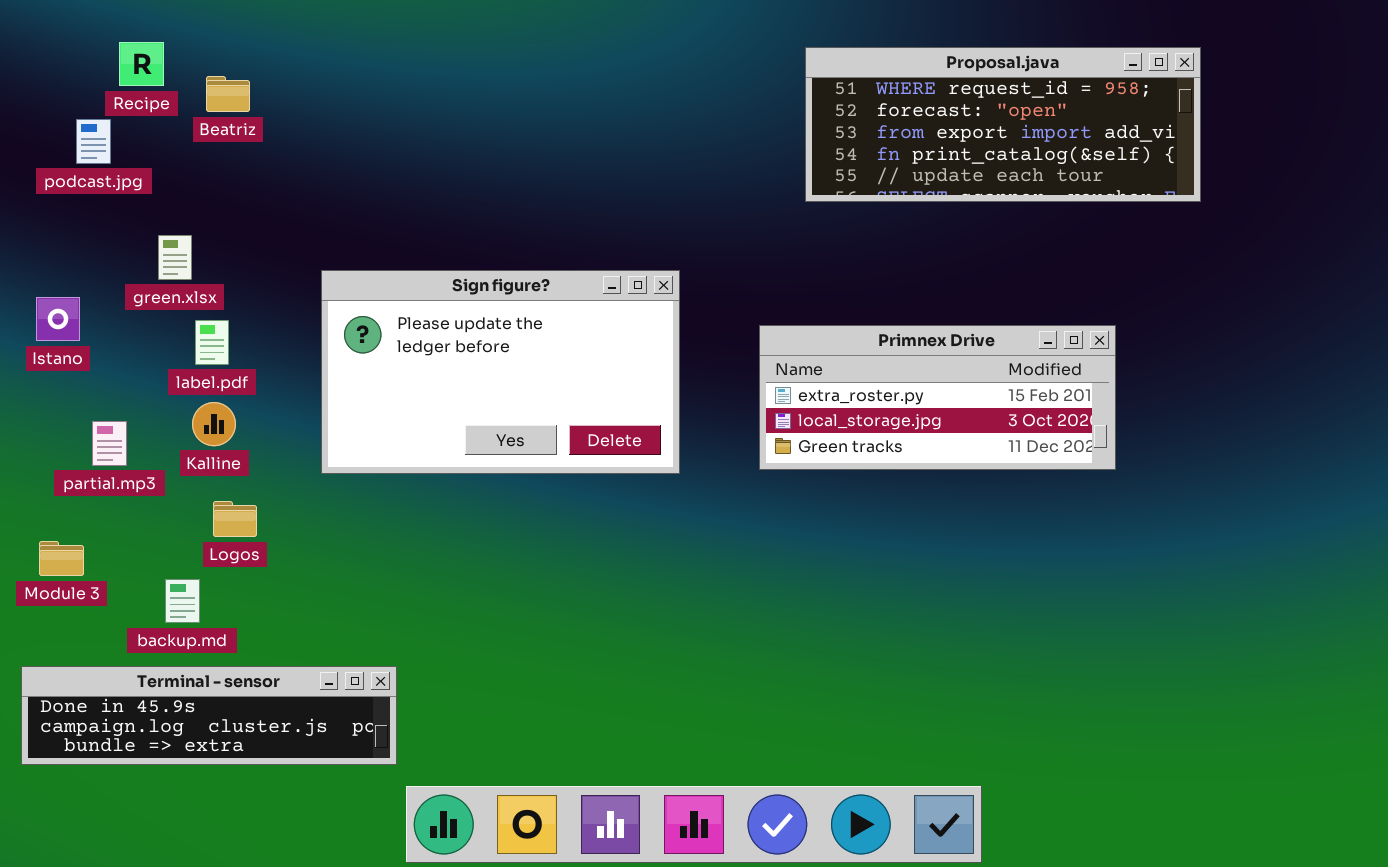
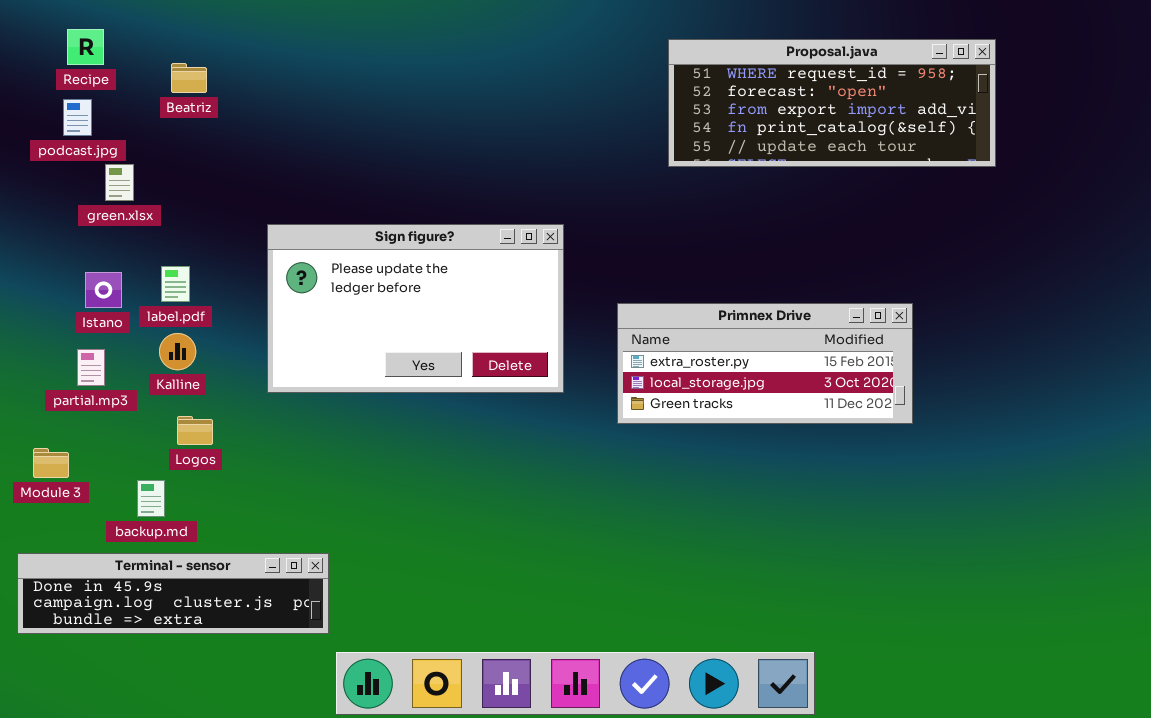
Recipe: [119,42,164,86] -> [67,29,104,65], moved
green.xlsx: [158,235,192,280] -> [105,164,134,201], moved
Istano: [36,297,80,341] -> [85,272,122,308], moved
Primnex Drive: [759,325,1116,470] -> [617,303,913,424], moved

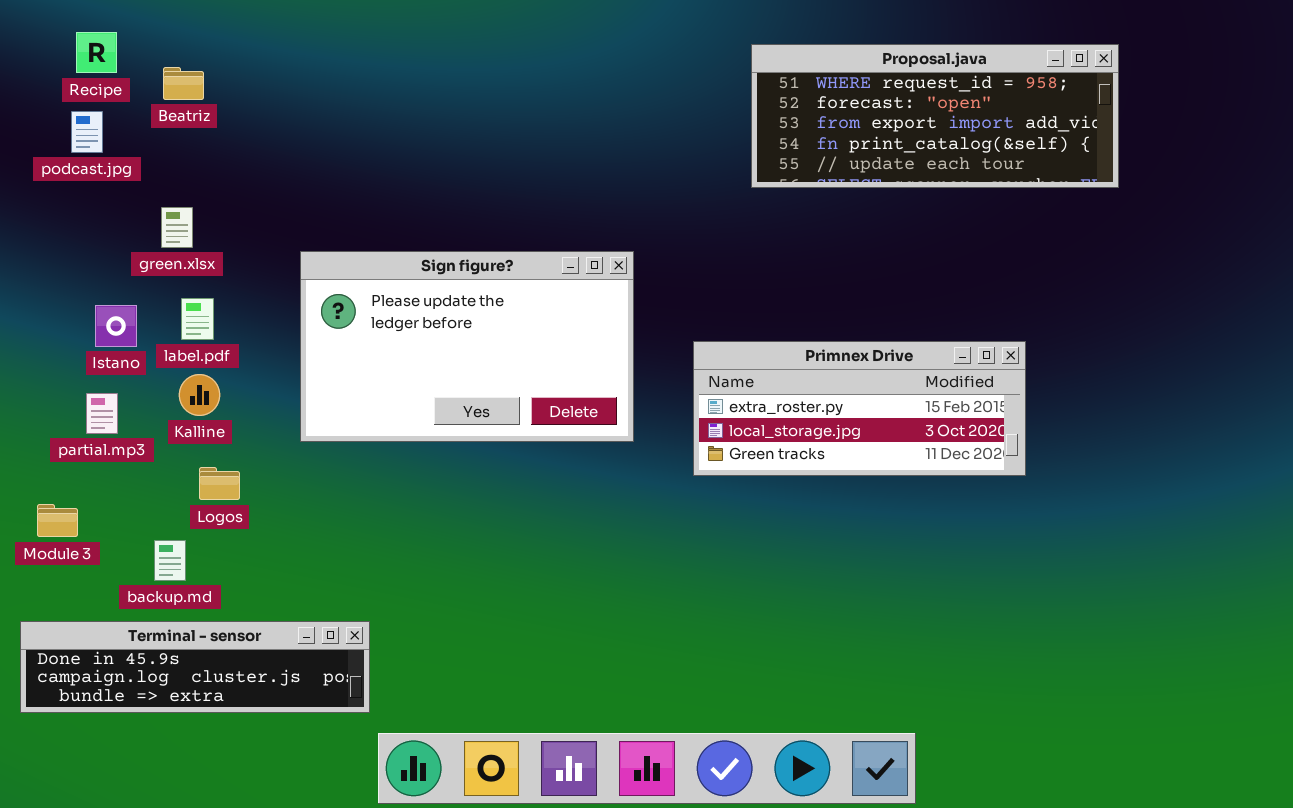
Beatriz: [171,63,207,93] -> [163,67,204,100], moved
green.xlsx: [105,164,134,201] -> [161,207,193,248], moved

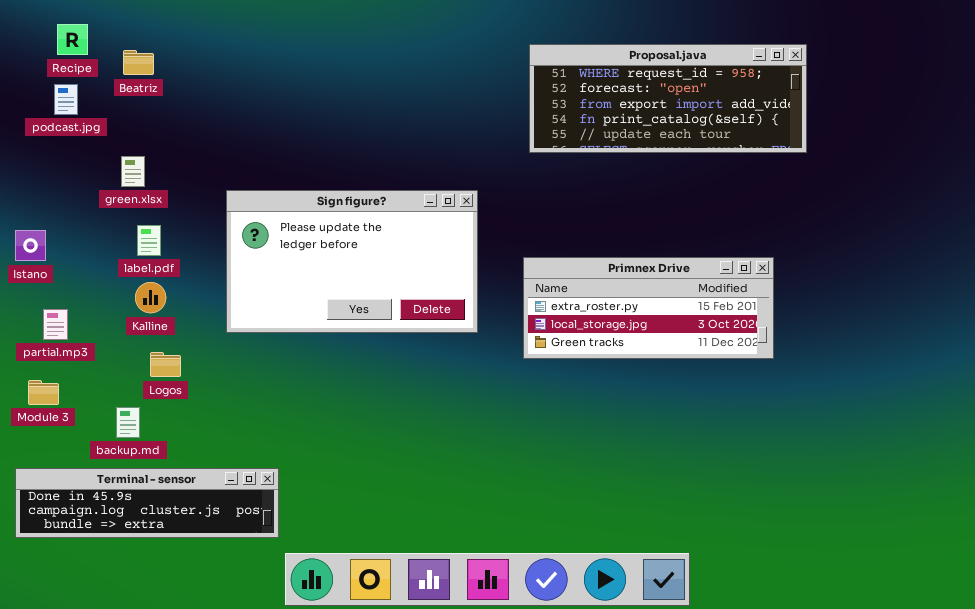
Proposal.java: [751,44,1119,188] -> [529,44,807,153], moved
Istano: [95,305,137,347] -> [15,230,46,261], moved
partial.mp3: [86,393,118,434] -> [43,309,68,340], moved

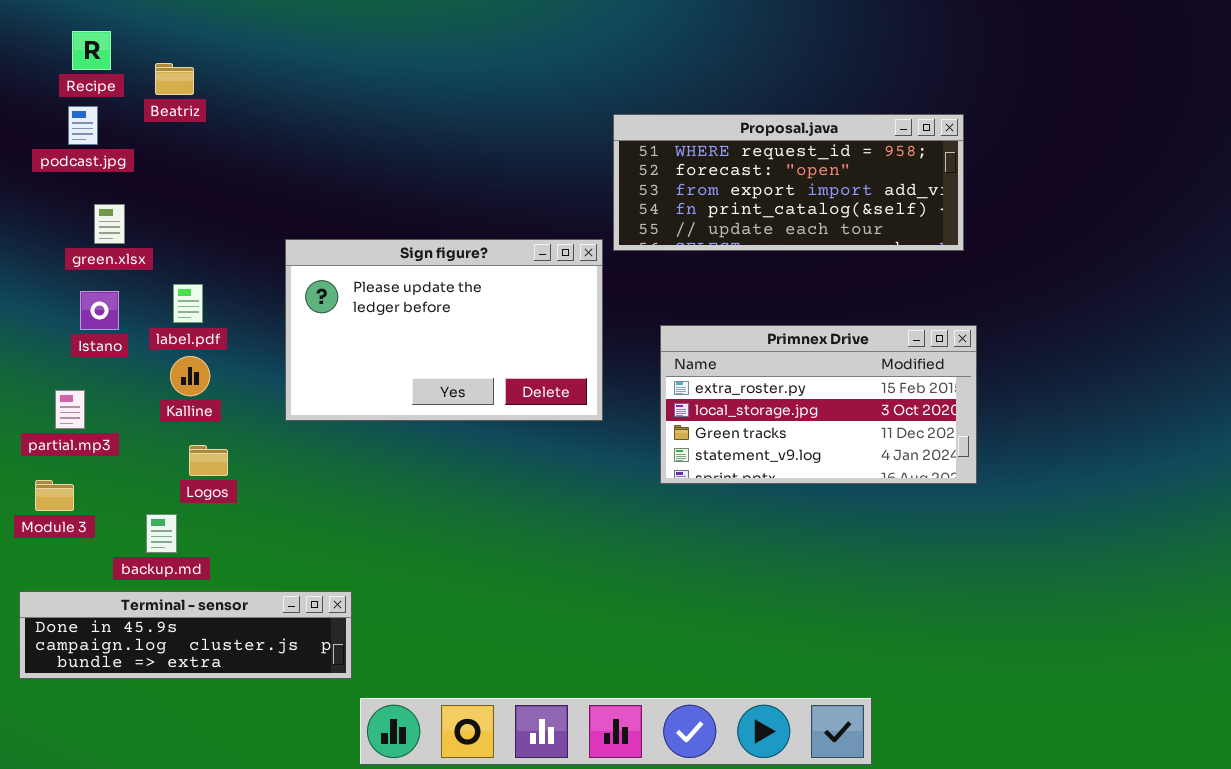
Proposal.java: [529,44,807,153] -> [613,114,964,251], moved
green.xlsx: [121,156,145,187] -> [94,204,125,244], moved
Istano: [15,230,46,261] -> [80,291,119,330], moved
Primnex Drive: [523,257,774,359] -> [660,325,977,484], resized

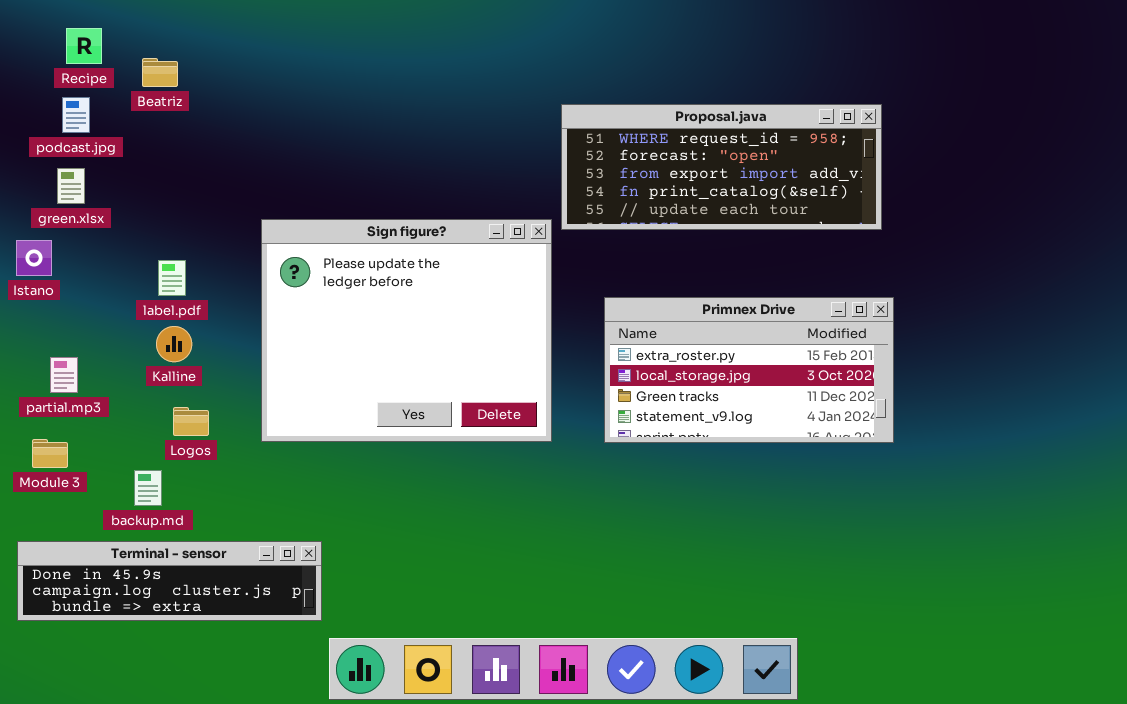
green.xlsx: [94,204,125,244] -> [57,168,85,204], moved
Sign figure?: [285,239,603,421] -> [261,219,552,442], resized
Istano: [80,291,119,330] -> [16,240,52,276], moved

